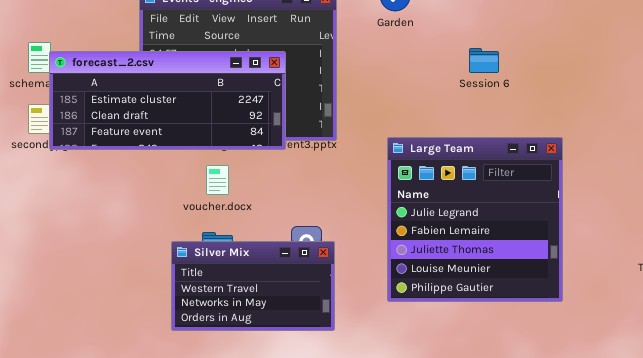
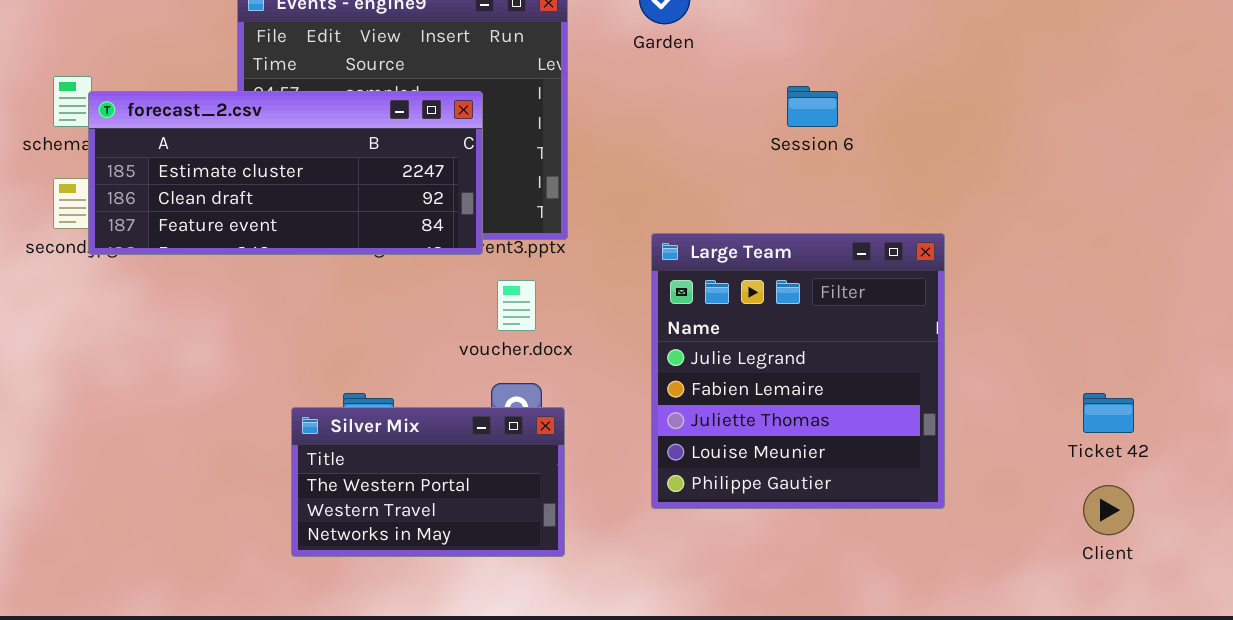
voucher.docx: [206,165,229,195] -> [497,280,536,331], moved
Silver Mix: [171,241,335,331] -> [291,407,565,557], scrolled up 1 row

